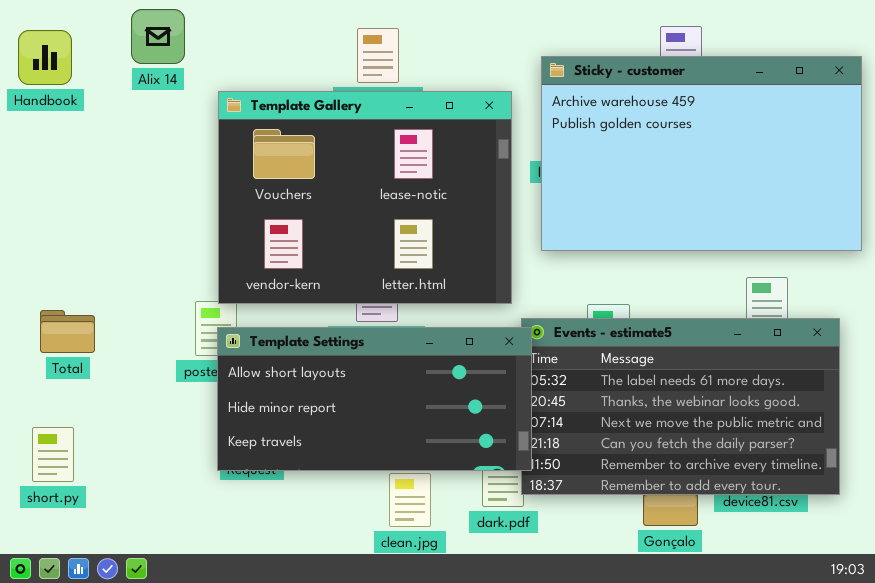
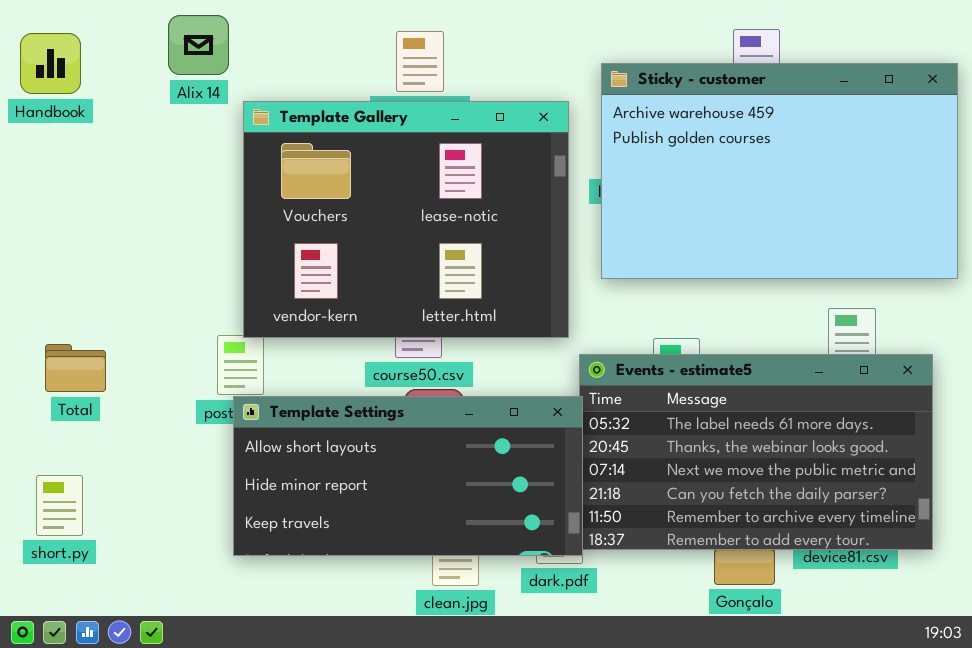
Alix 14: [131,9,185,64] -> [168,15,229,75], moved
Template Settings: [217,327,532,471] -> [233,396,583,556], moved

